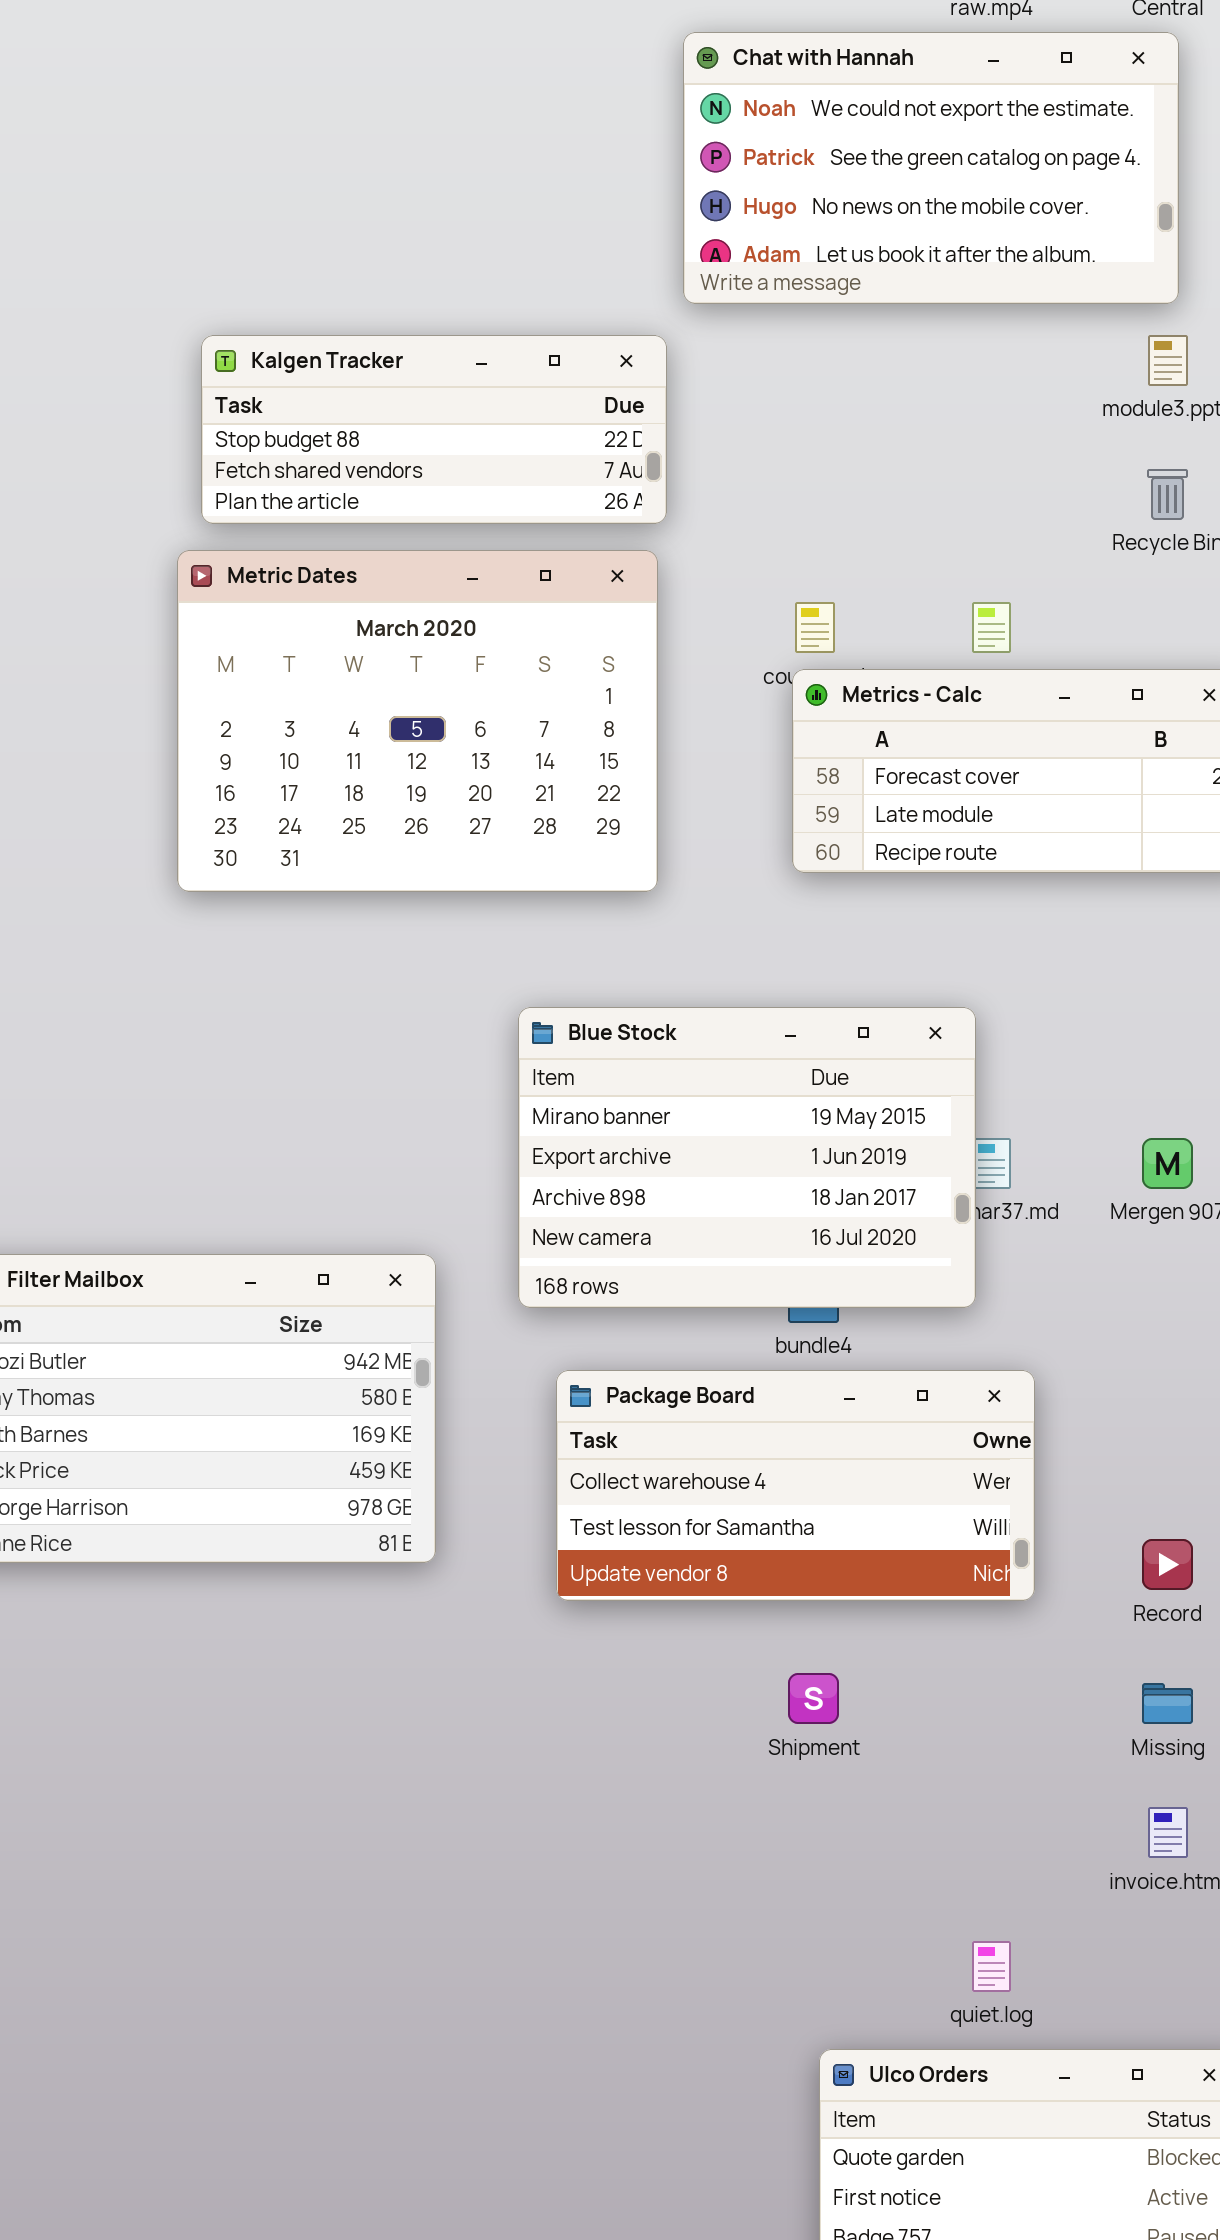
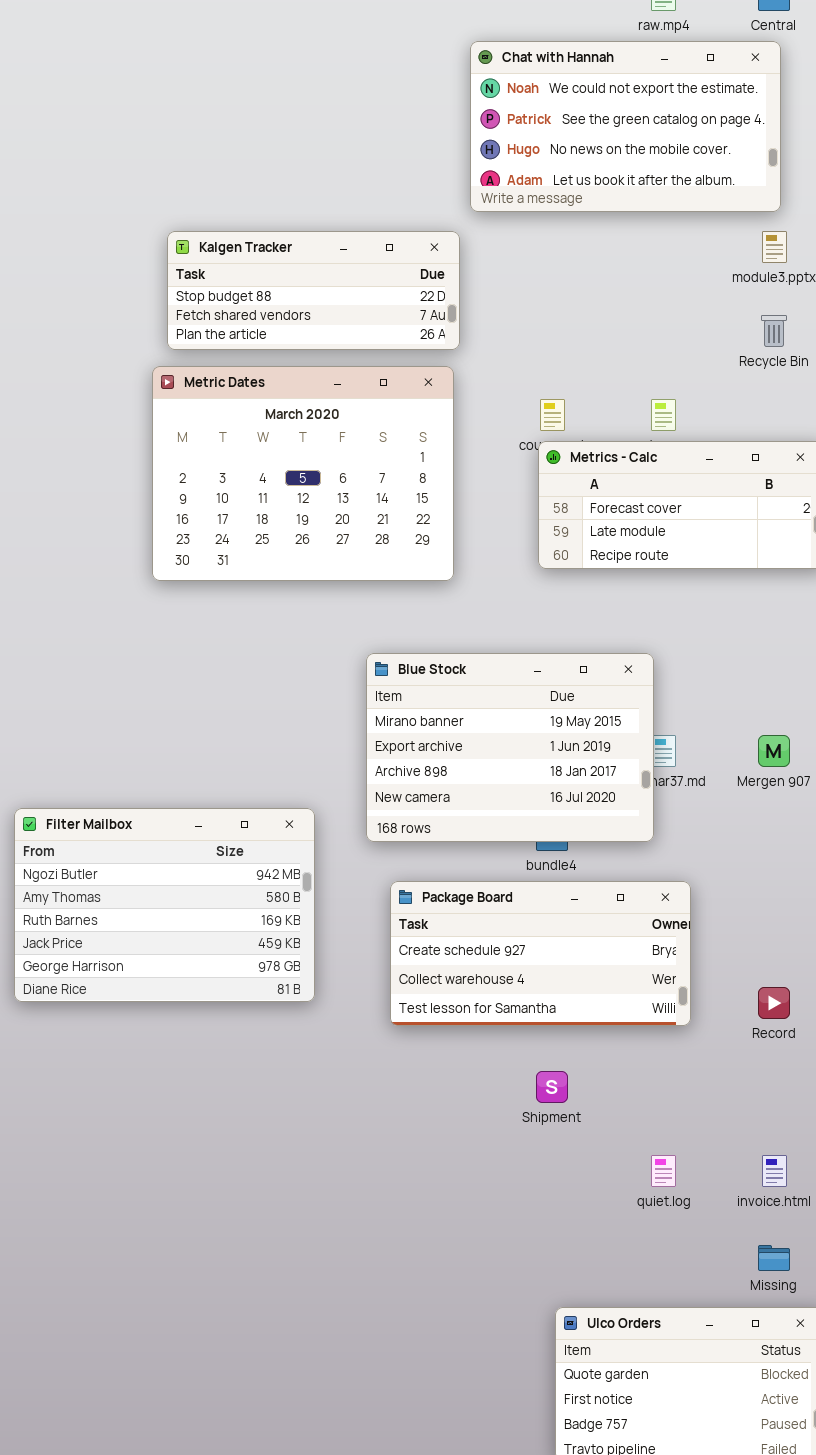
Package Board: [556,1370,1035,1601] -> [390,881,691,1026], scrolled up 1 row
Missing: [1142,1683,1193,1724] -> [758,1245,790,1271], moved
quiet.log: [972,1941,1011,1992] -> [651,1155,676,1187], moved

